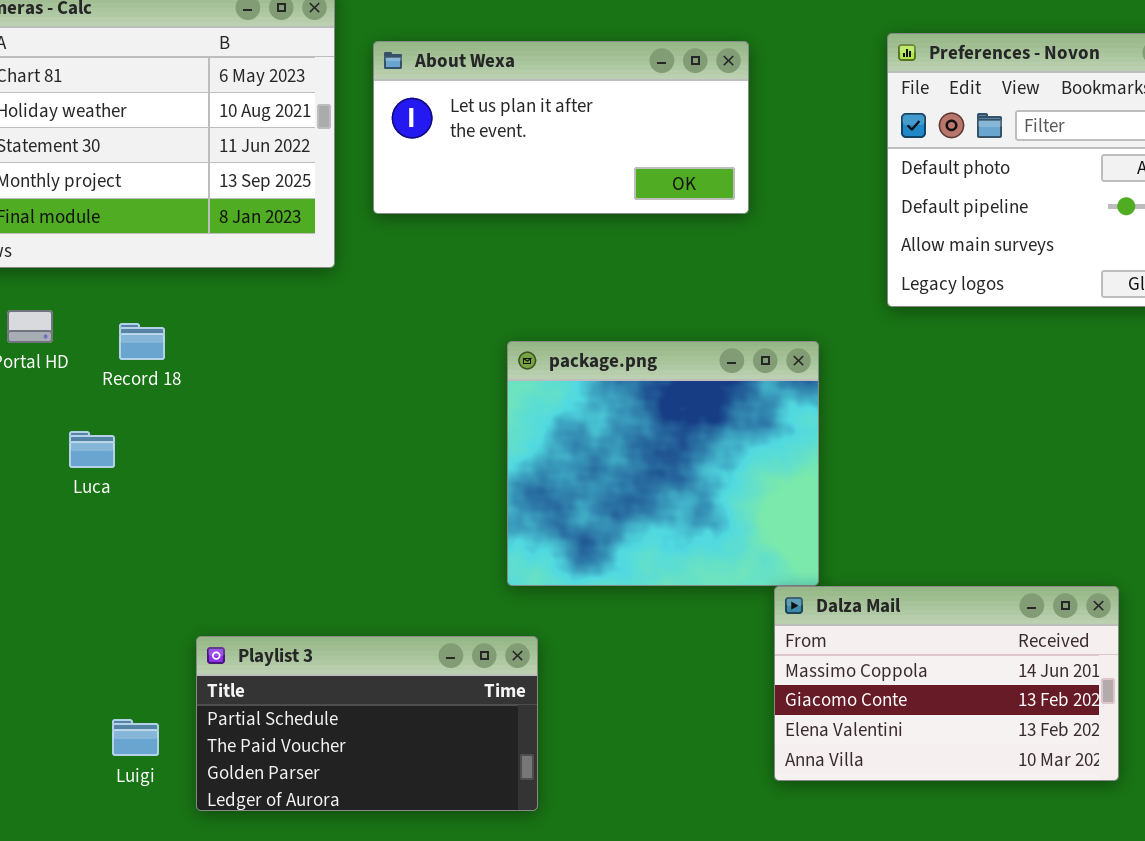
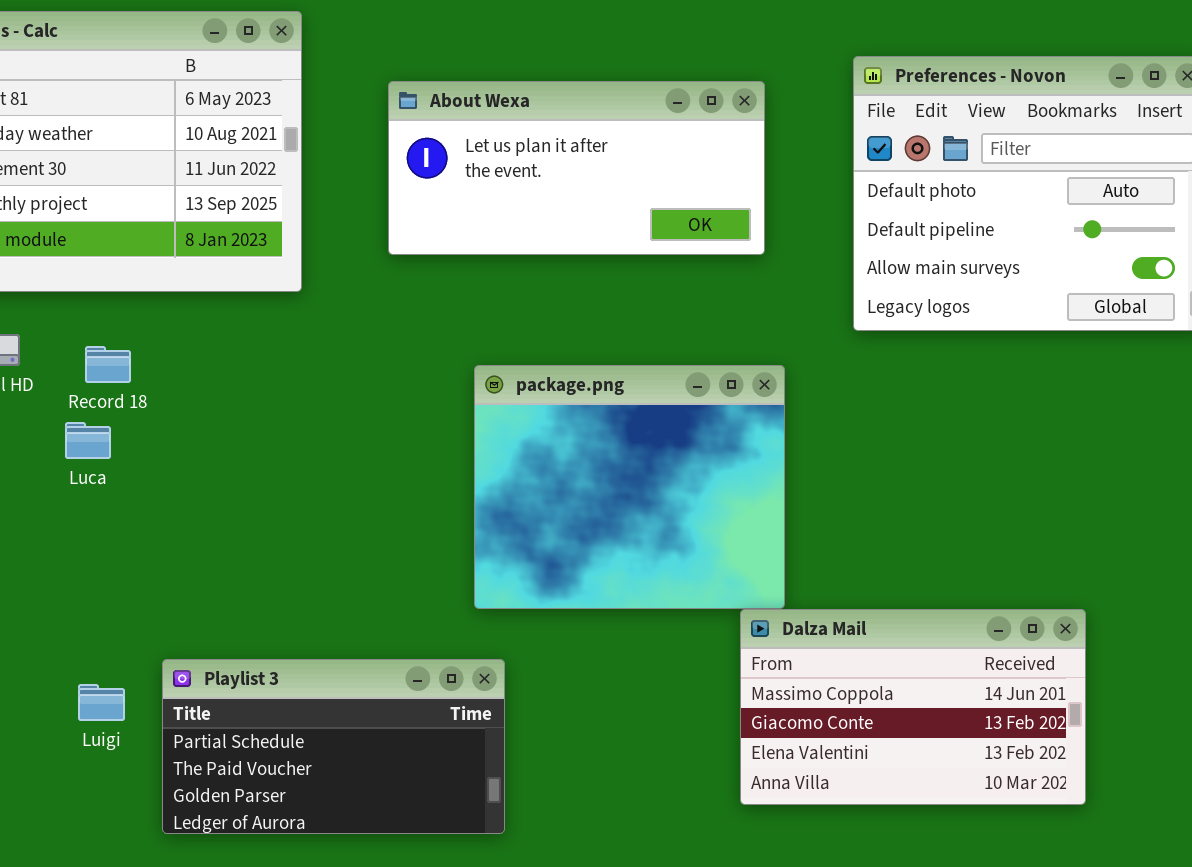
About Wexa: [373,41,749,214] -> [388,81,765,255], moved
Luca: [69,431,115,468] -> [65,422,111,459], moved
Luigi: [112,719,159,756] -> [78,684,125,721], moved

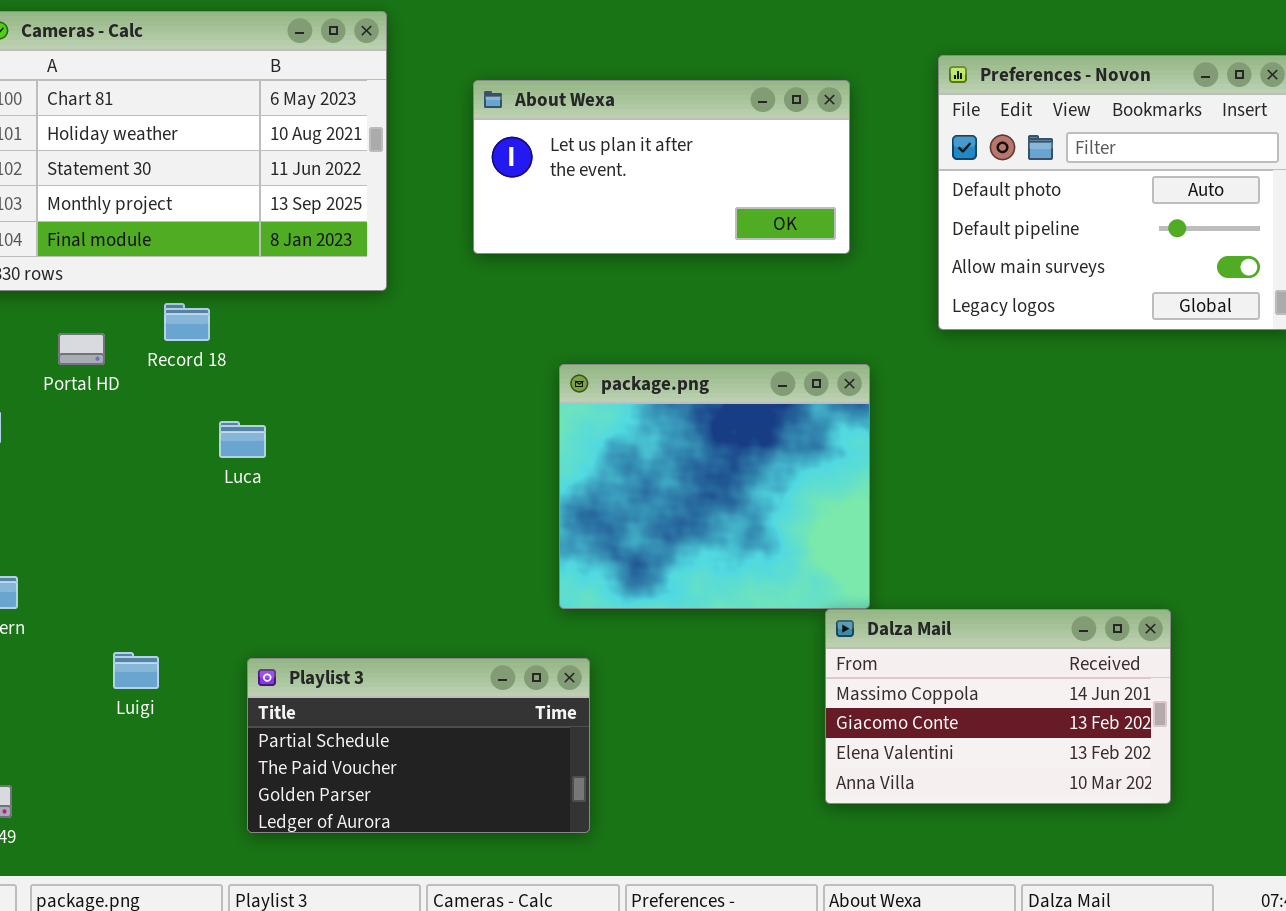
Record 18: [85,346,131,383] -> [164,303,210,341], moved
Luca: [65,422,111,459] -> [219,421,266,458], moved
Luigi: [78,684,125,721] -> [113,652,159,689], moved

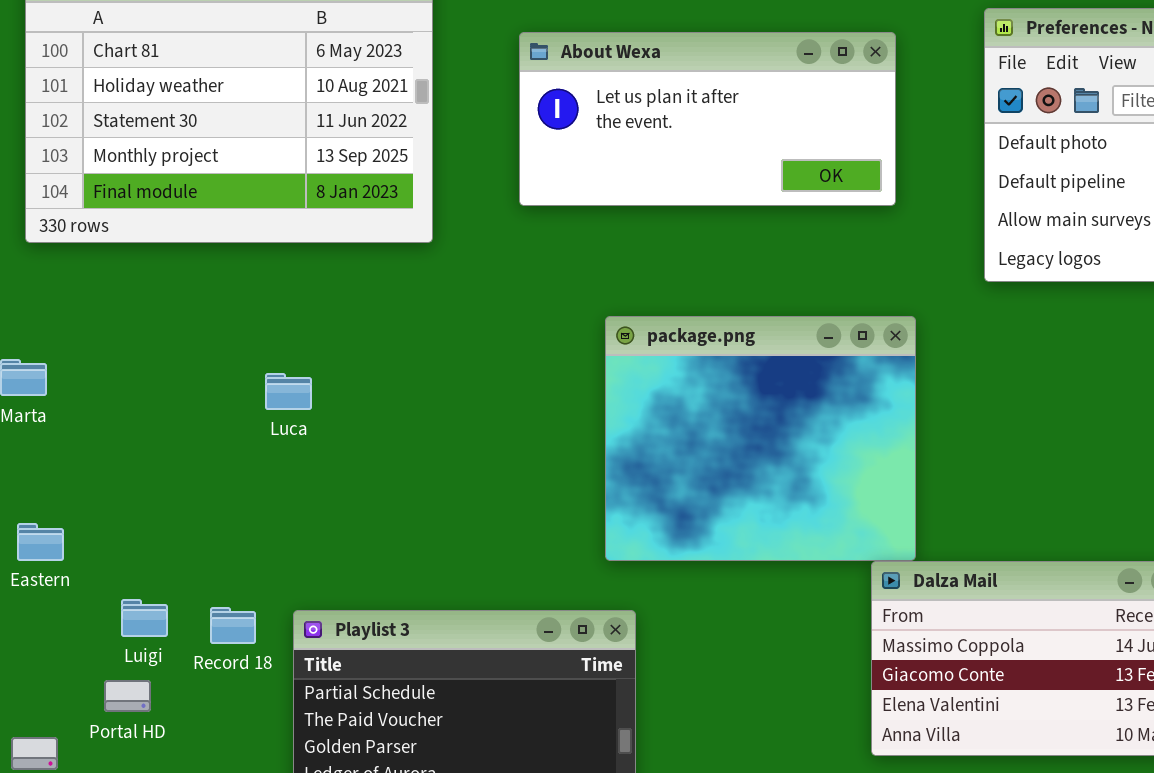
Record 18: [164,303,210,341] -> [210,607,256,644], moved
Portal HD: [58,333,105,365] -> [104,680,151,712], moved
Luigi: [113,652,159,689] -> [121,599,168,637], moved

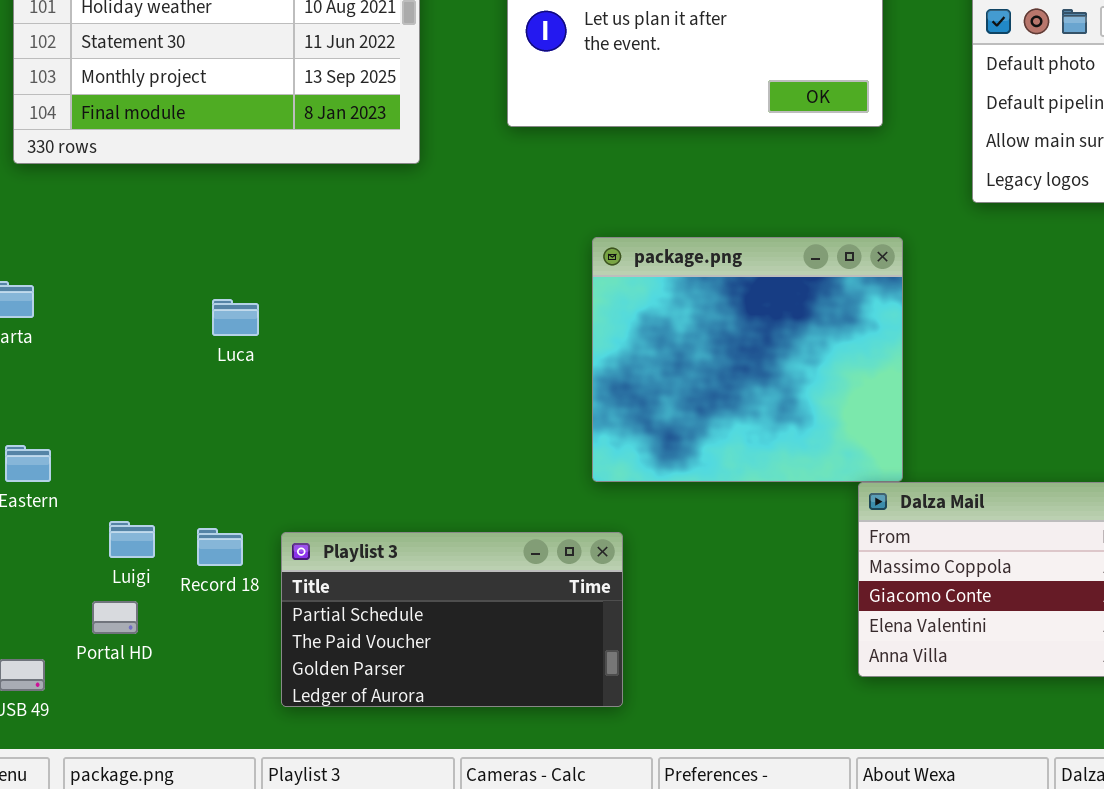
Luca: [265,373,312,410] -> [212,299,259,336], moved

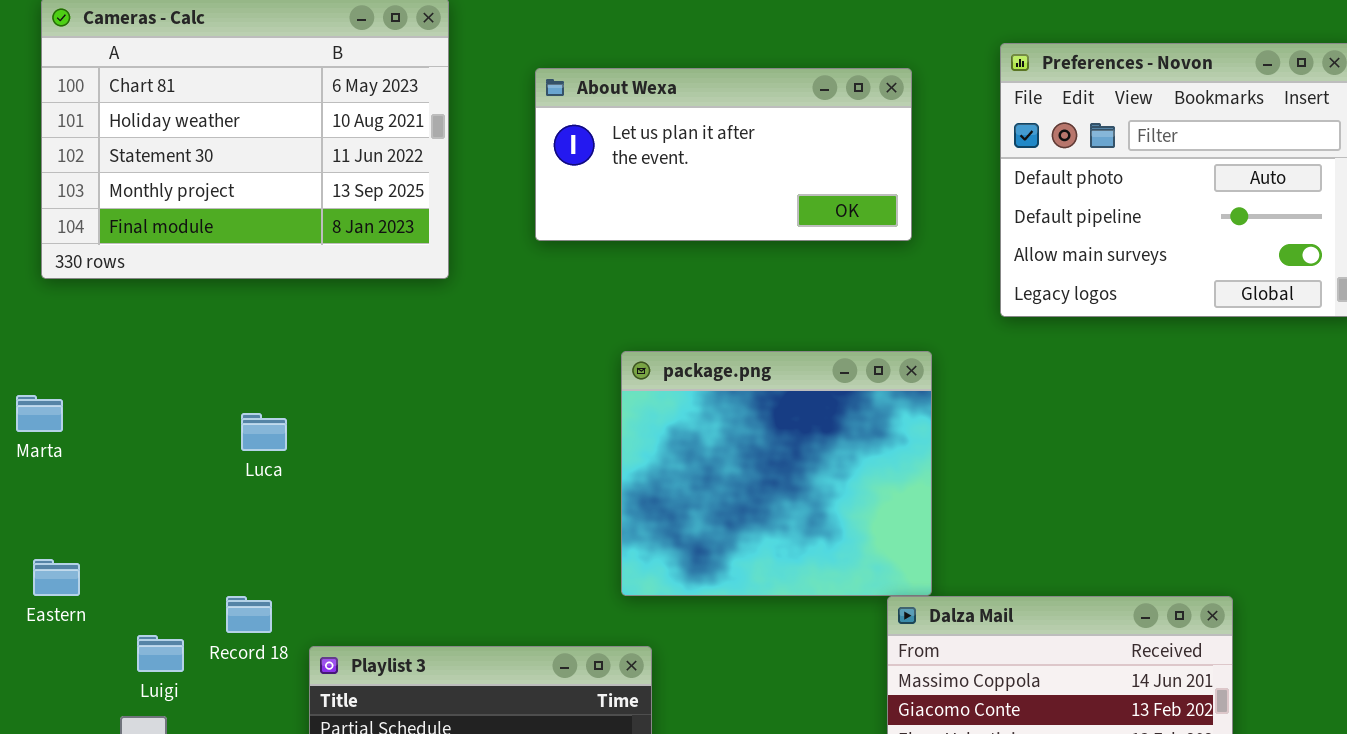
Record 18: [197,528,243,566] -> [226,596,272,633], moved

